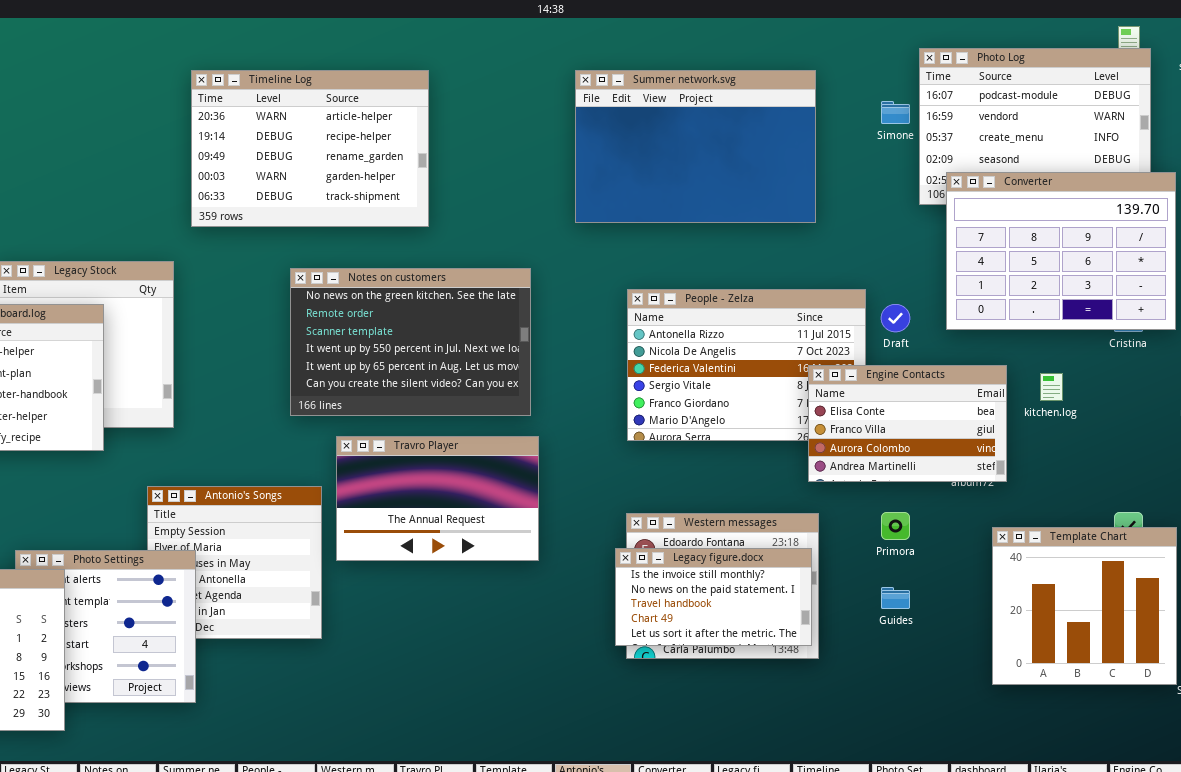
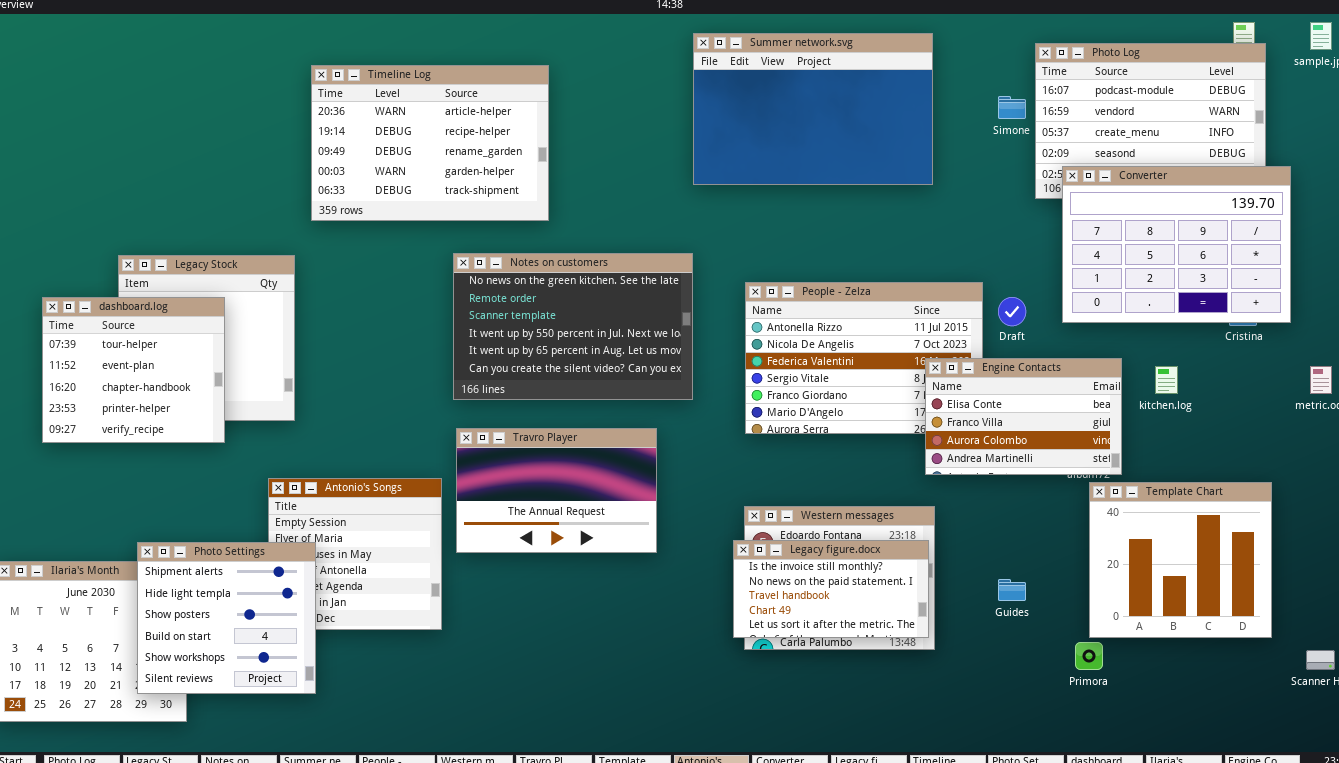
Summer network.svg: [575,70,816,223] -> [693,33,933,185], moved
Notes on customers: [290,268,531,416] -> [453,253,693,400], moved
Primora: [881,512,910,540] -> [1075,642,1103,670], moved
Template Chart: [992,527,1177,685] -> [1089,482,1272,638], moved
Photo Settings: [15,550,196,703] -> [137,542,316,694], raised

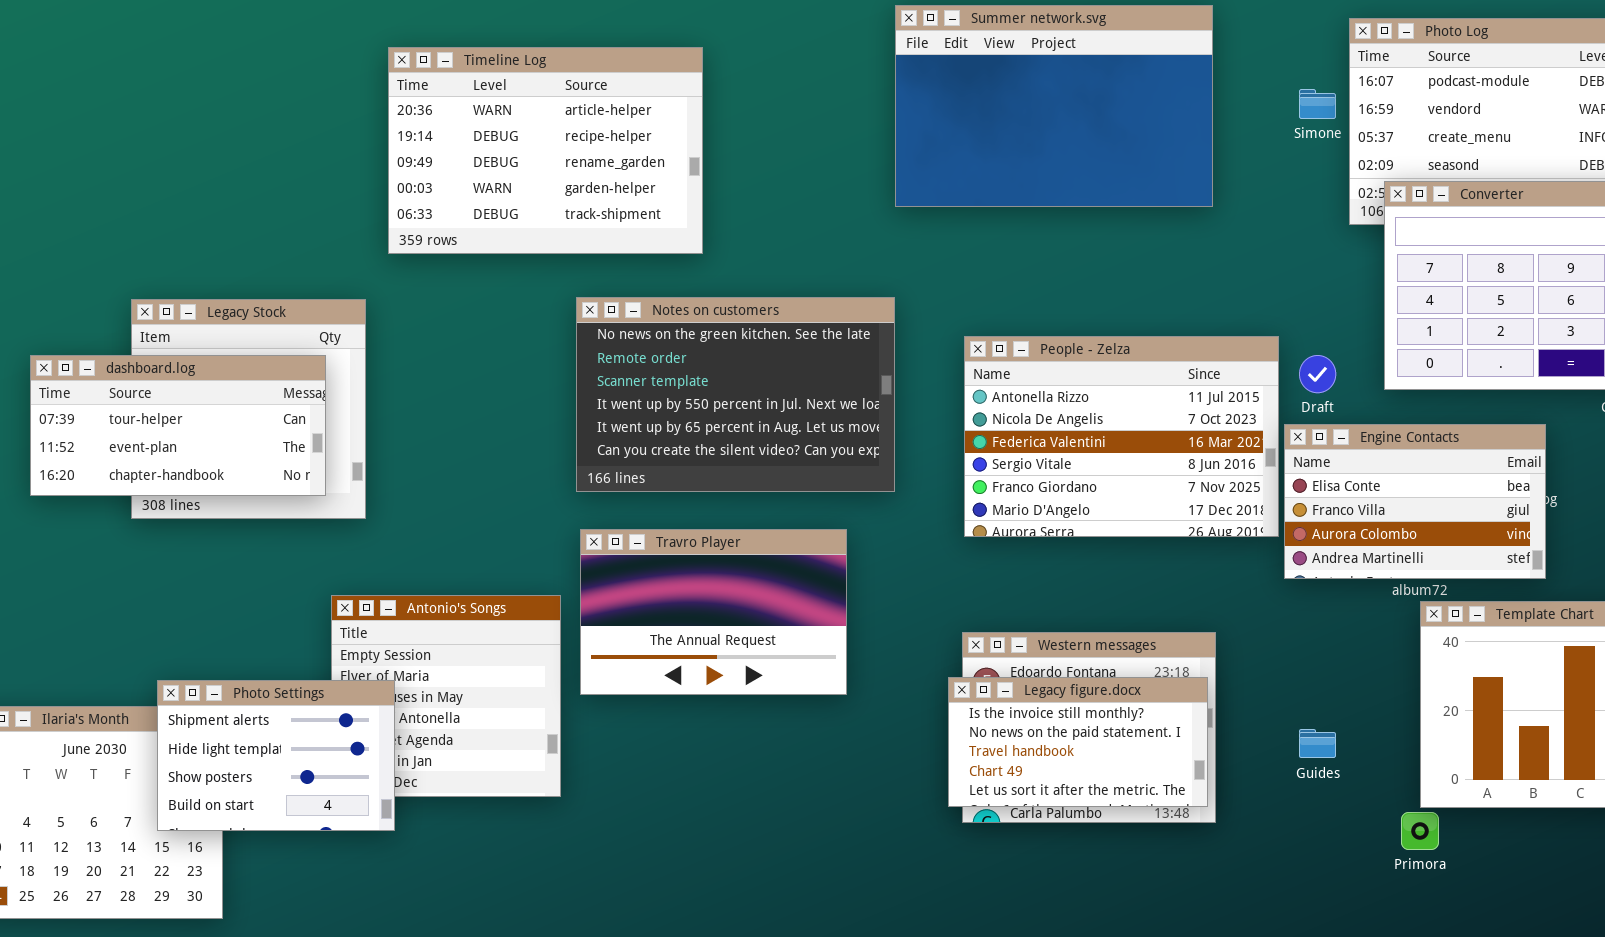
dashboard.log: [42,297,225,443] -> [30,355,326,496], resized
Engine Contacts: [925,358,1122,475] -> [1284,424,1546,579], moved
Photo Settings: [137,542,316,694] -> [157,680,395,831], resized

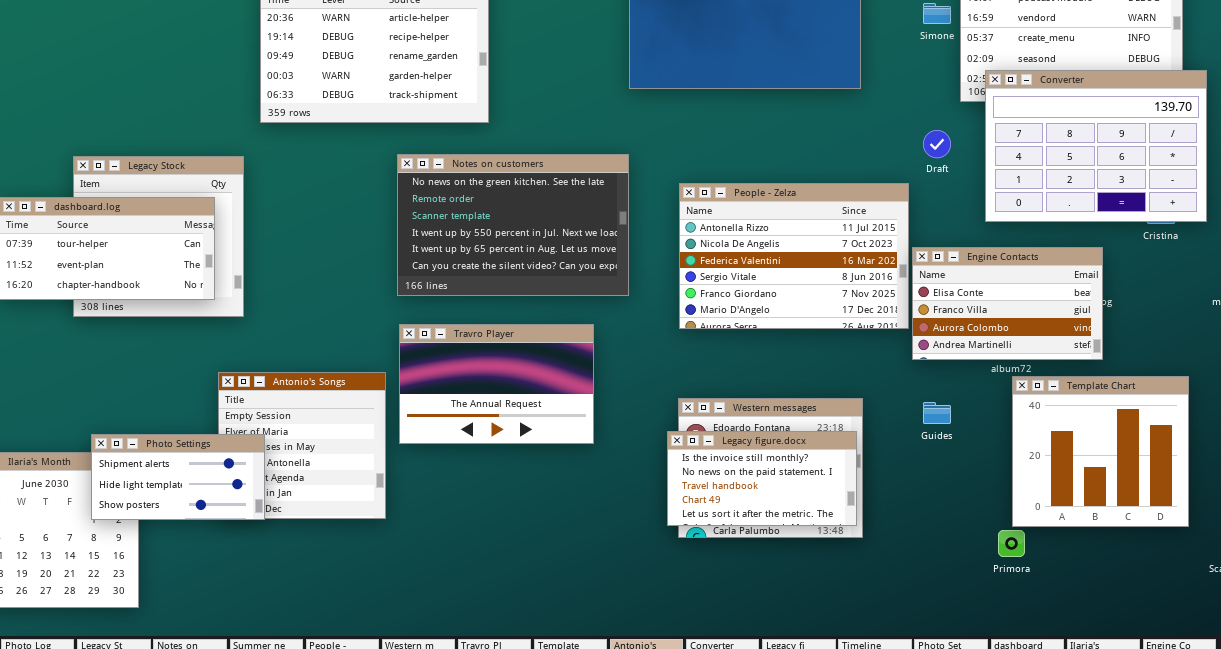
Draft: [1299,355,1336,393] -> [923,130,951,158], moved
Photo Settings: [157,680,395,831] -> [91,434,265,520], resized
Guides: [1299,729,1336,758] -> [923,402,951,424], moved

